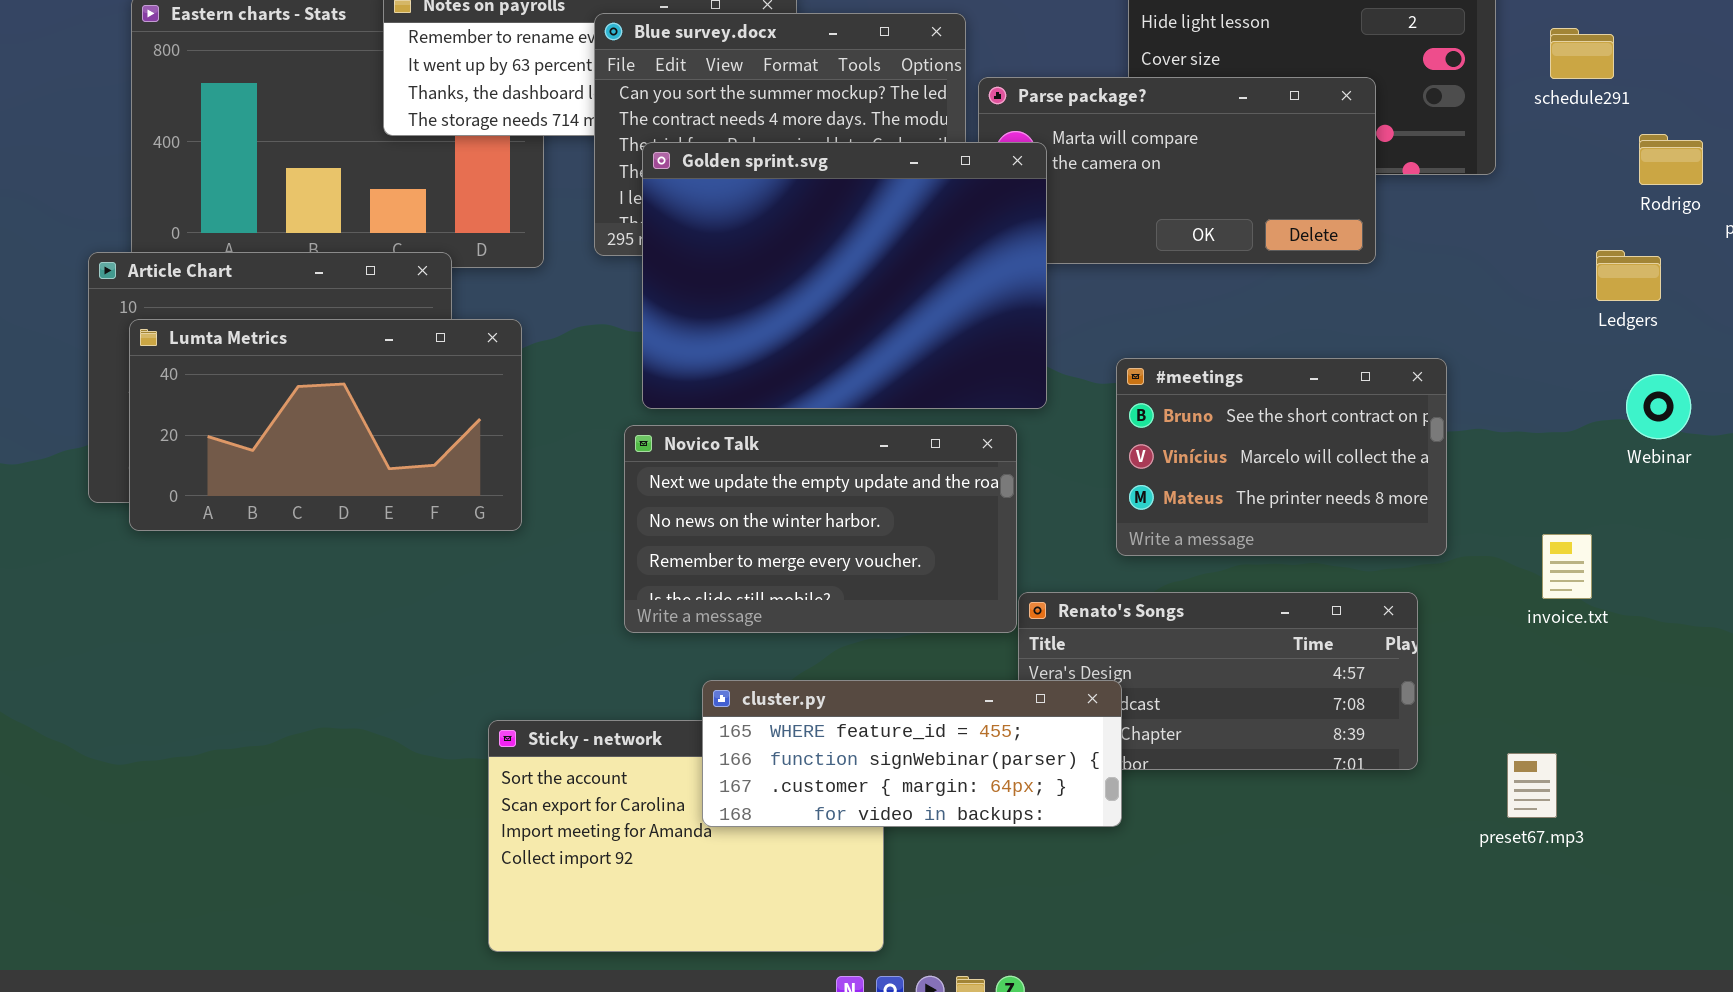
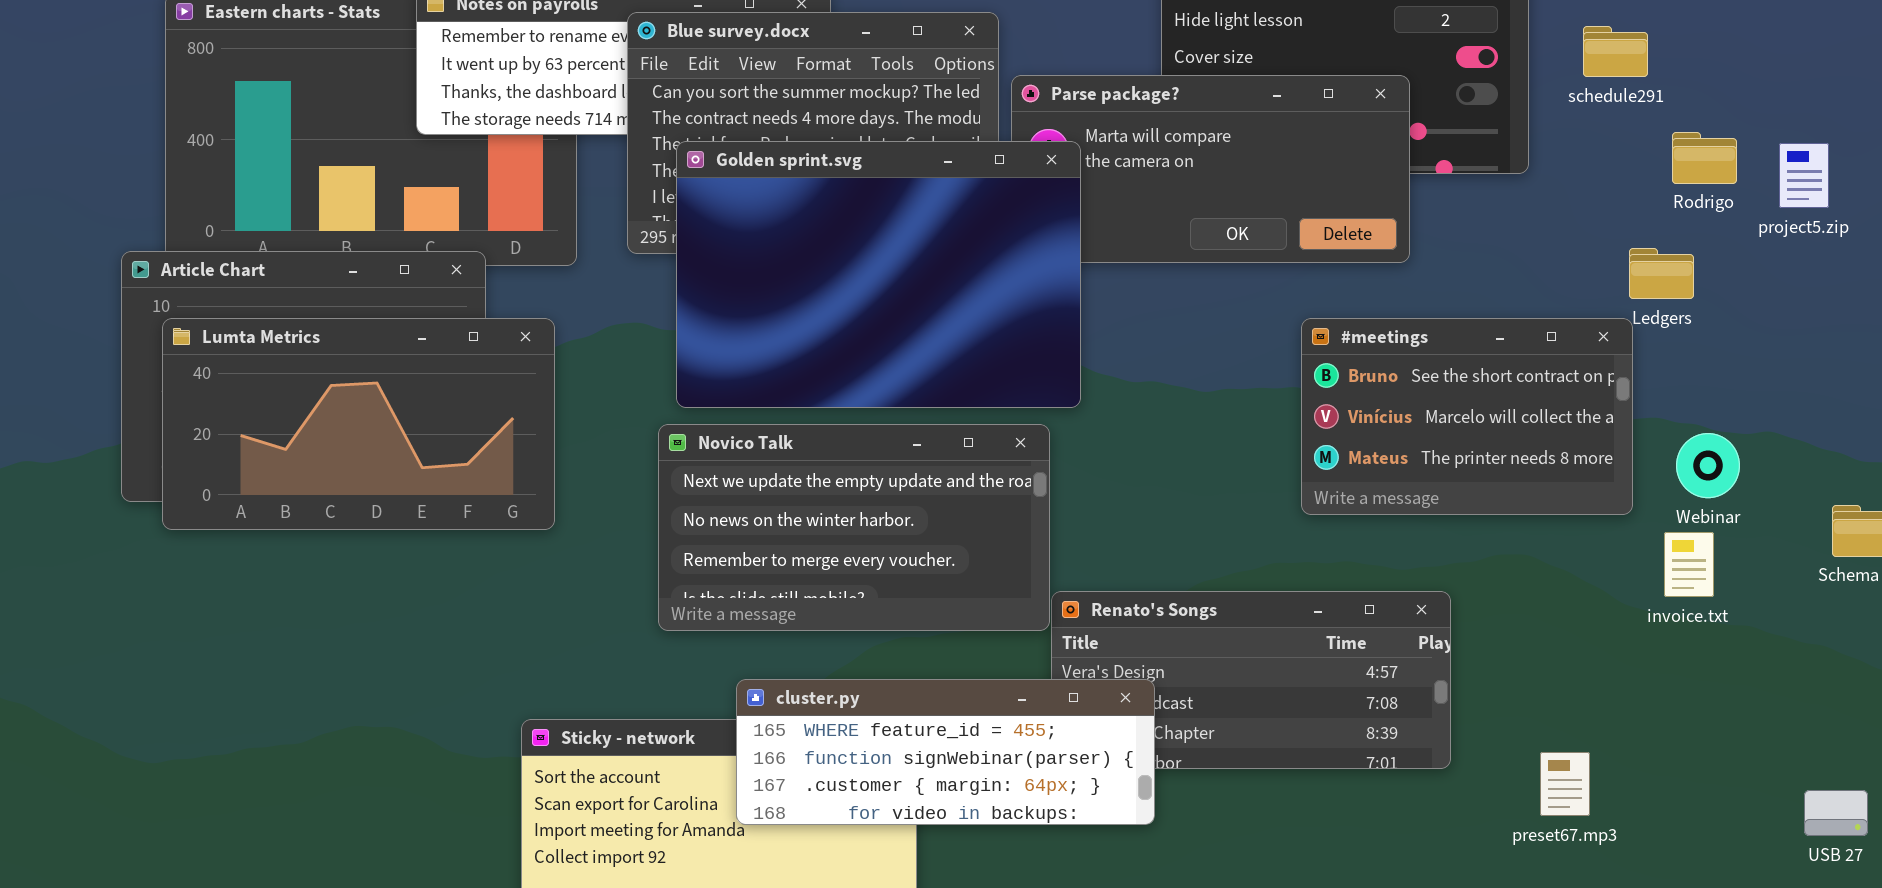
#meetings: [1116,358,1447,556] -> [1301,318,1633,515], moved
Webinar: [1626,374,1691,439] -> [1676,433,1740,498], moved
invoice.txt: [1542,534,1592,599] -> [1664,532,1714,597], moved

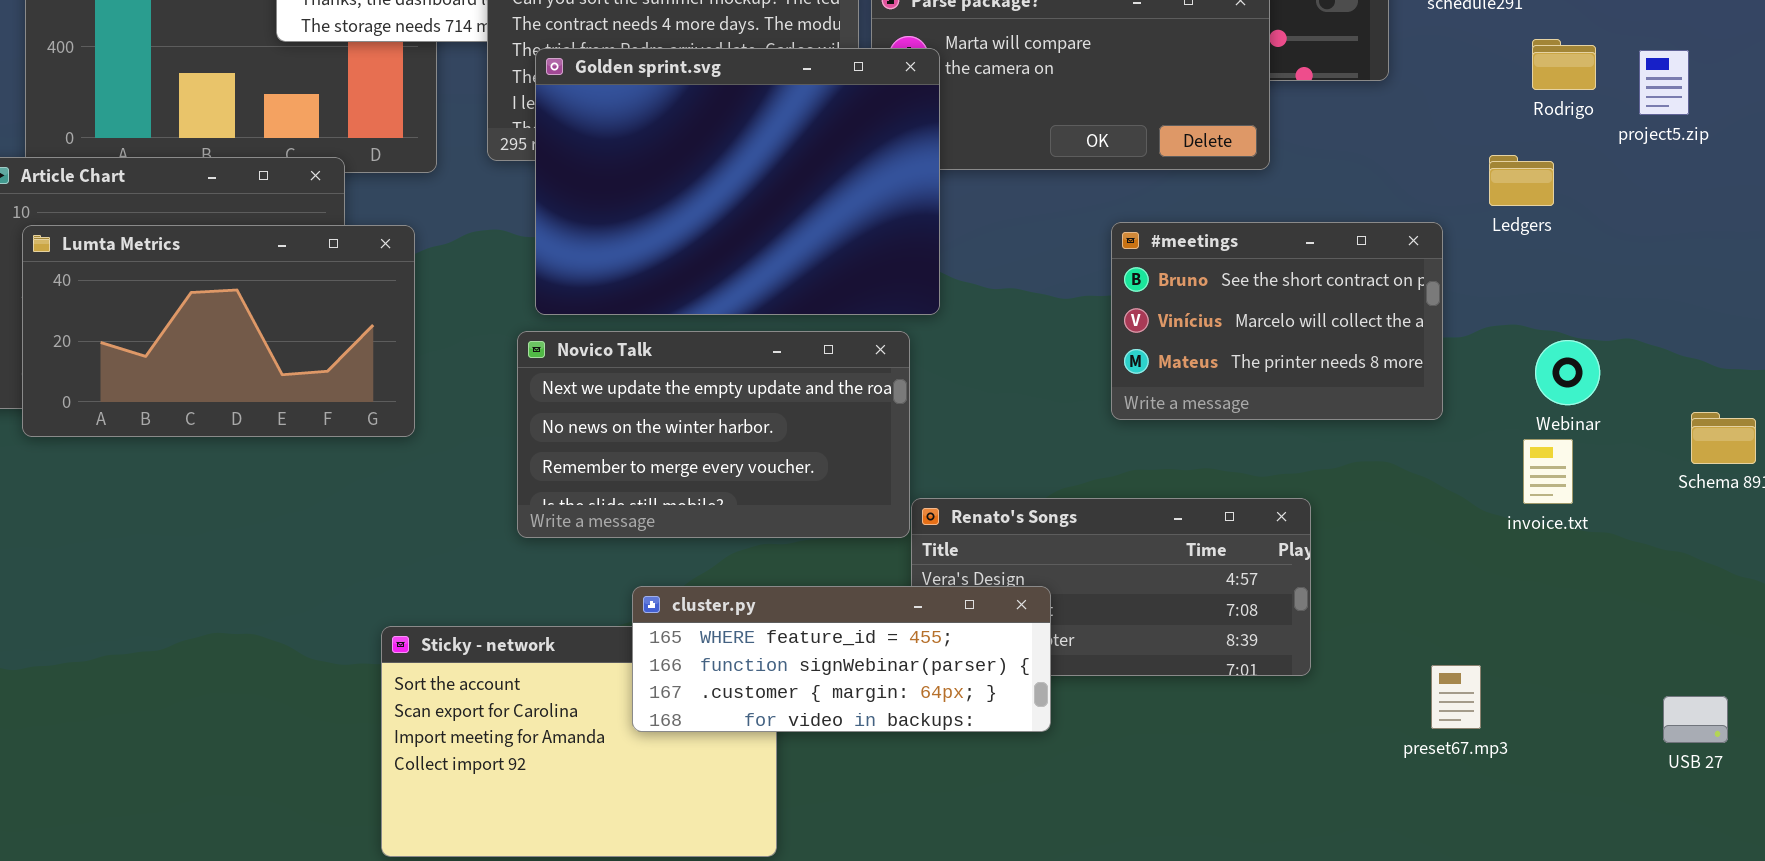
#meetings: [1301,318,1633,515] -> [1111,222,1443,420], moved
cluster.py: [736,679,1155,825] -> [632,586,1051,732], moved
preset67.mp3: [1540,752,1590,816] -> [1431,665,1481,729], moved

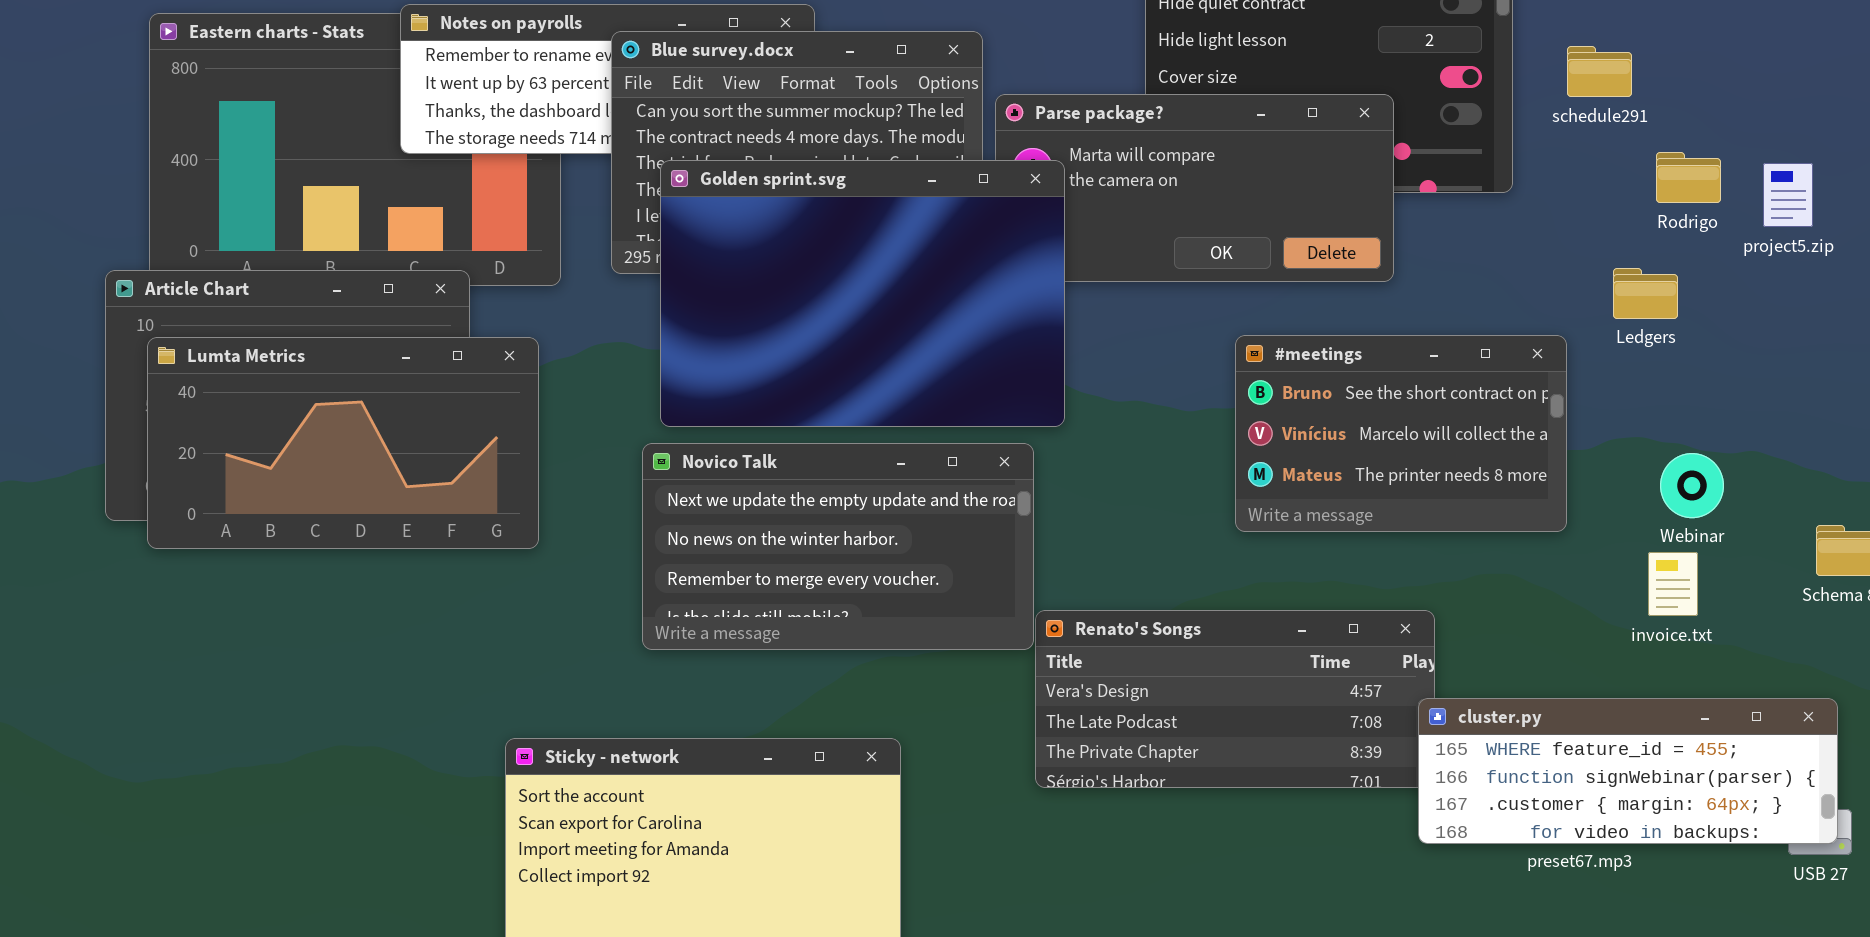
cluster.py: [632,586,1051,732] -> [1418,698,1838,844], moved

